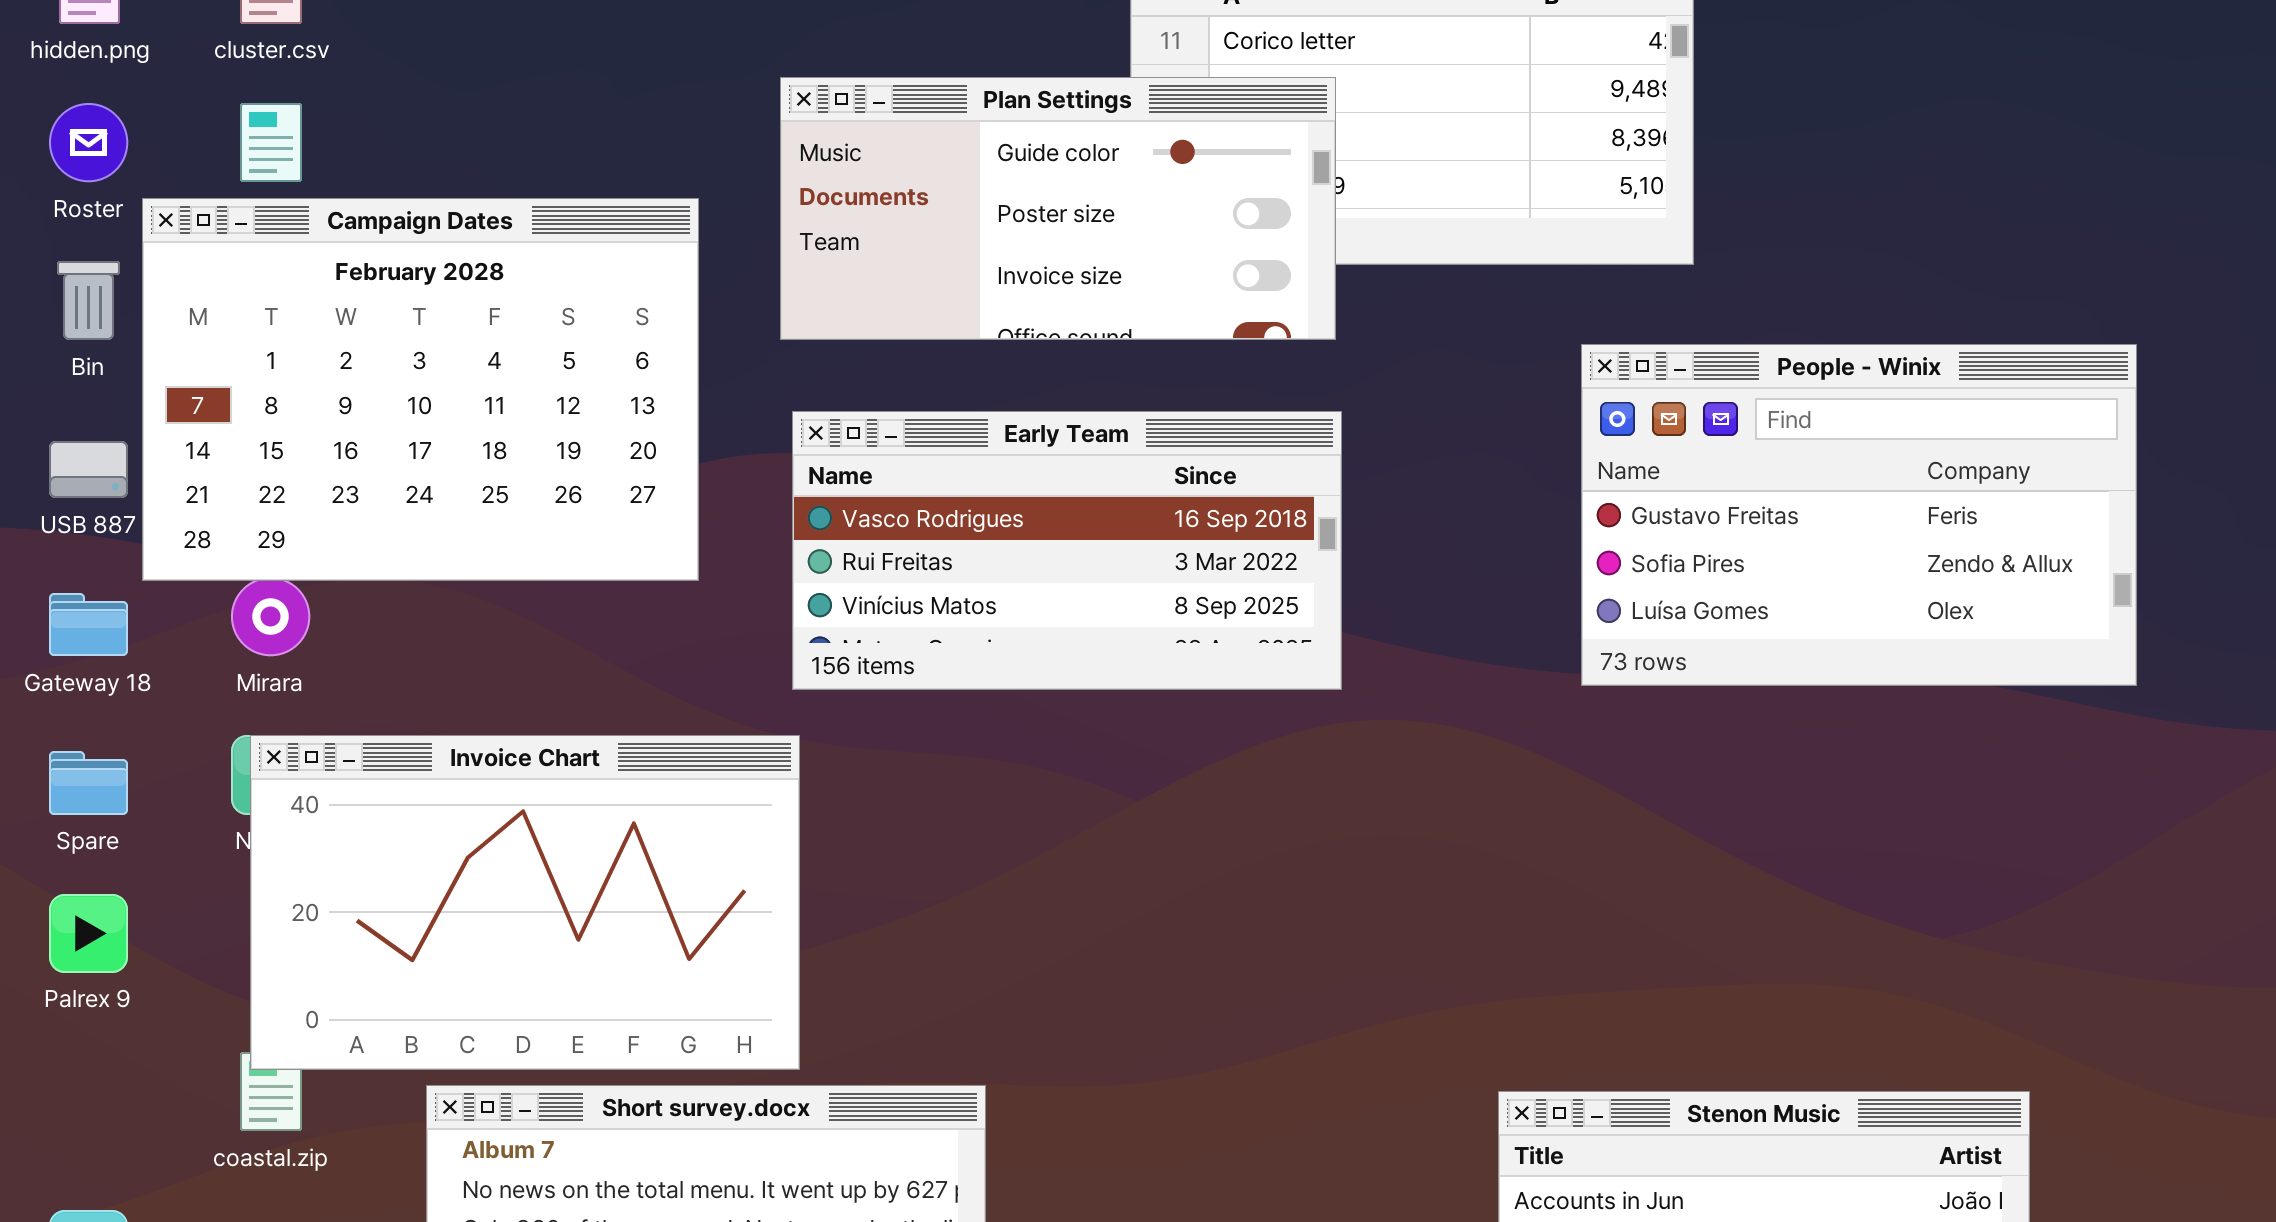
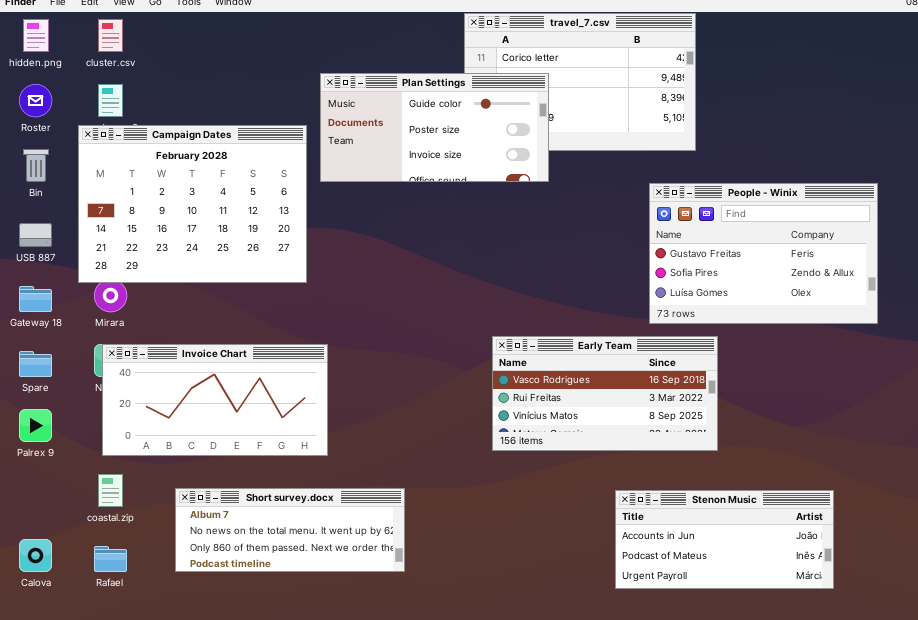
Campaign Dates: [142,198,699,581] -> [78,125,307,283], moved
Early Team: [792,411,1342,690] -> [492,336,718,451], moved
Invoice Chart: [250,735,800,1070] -> [102,344,328,456], resized

